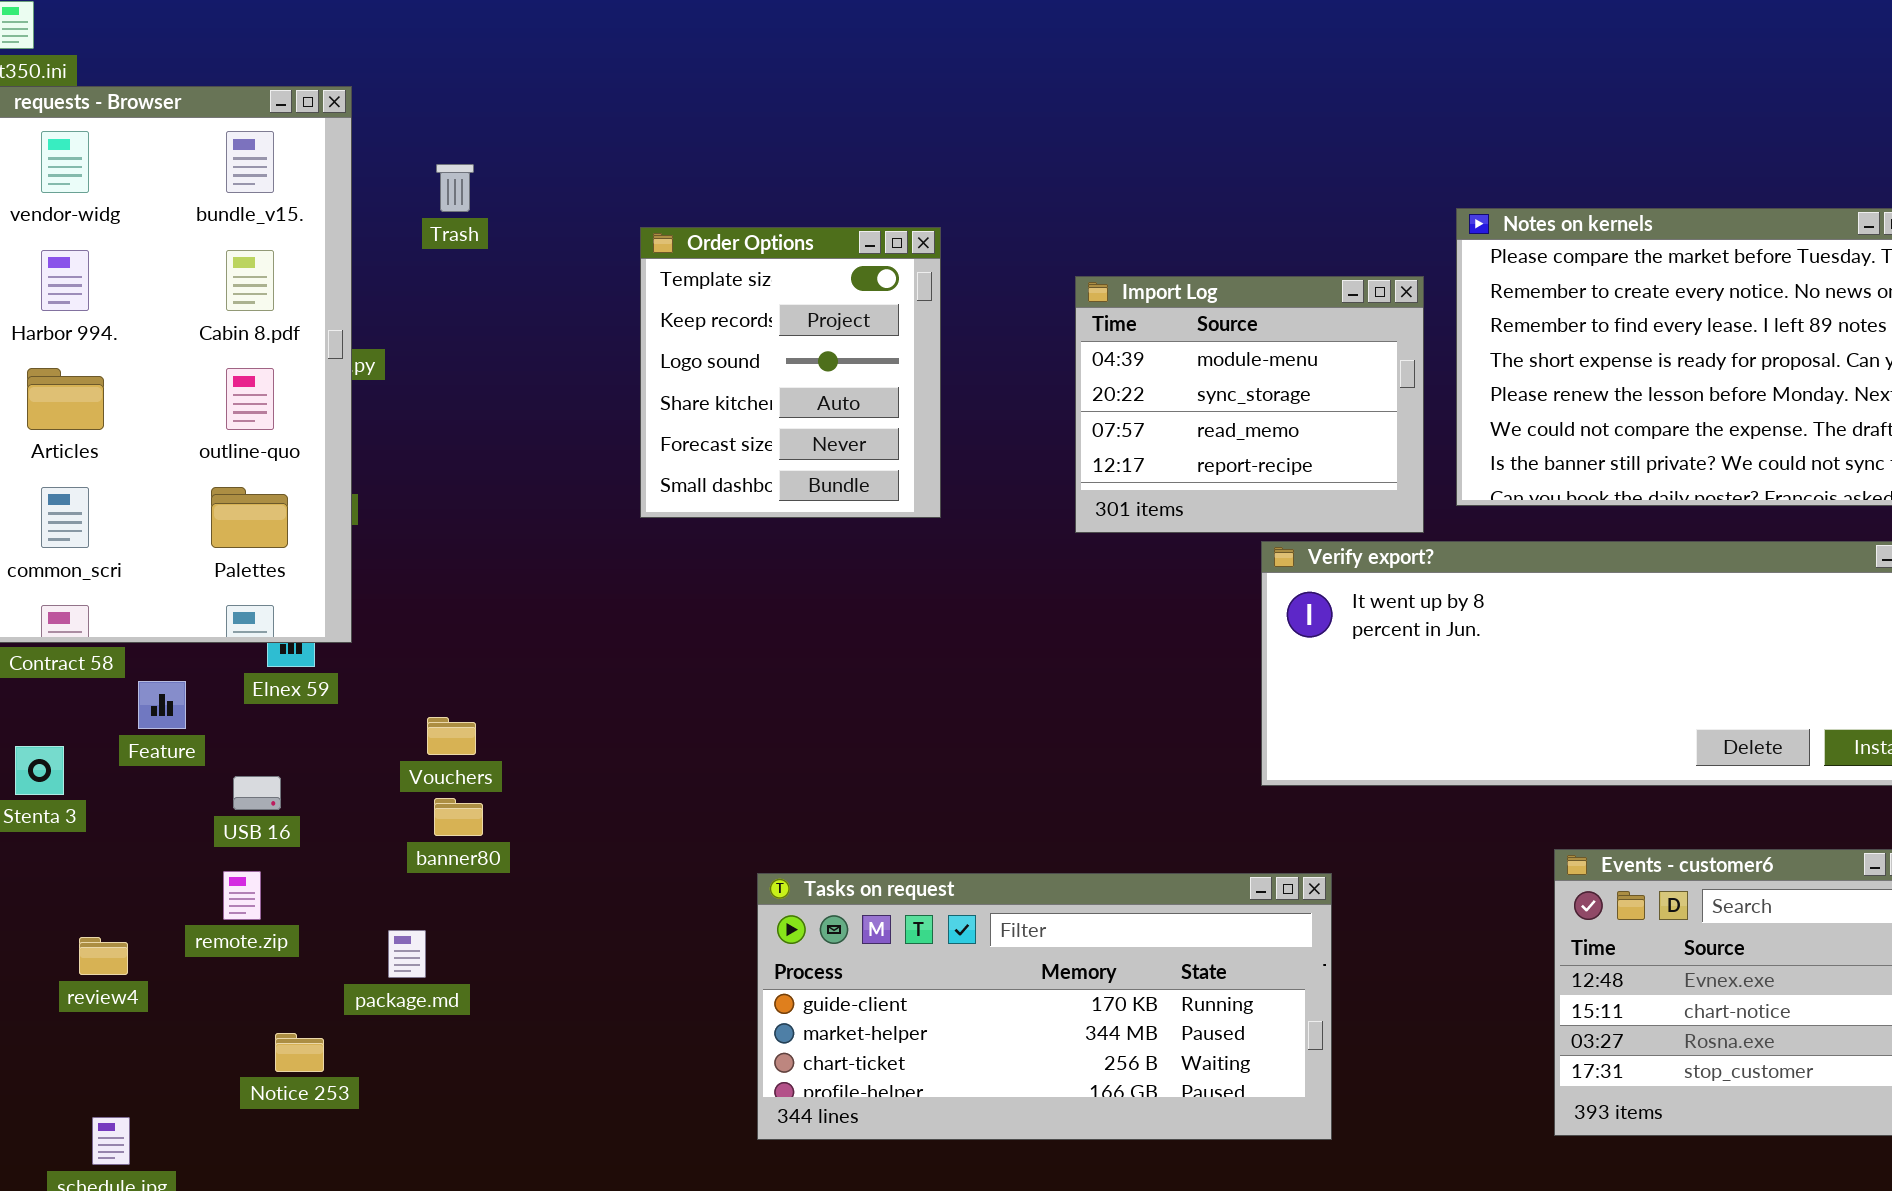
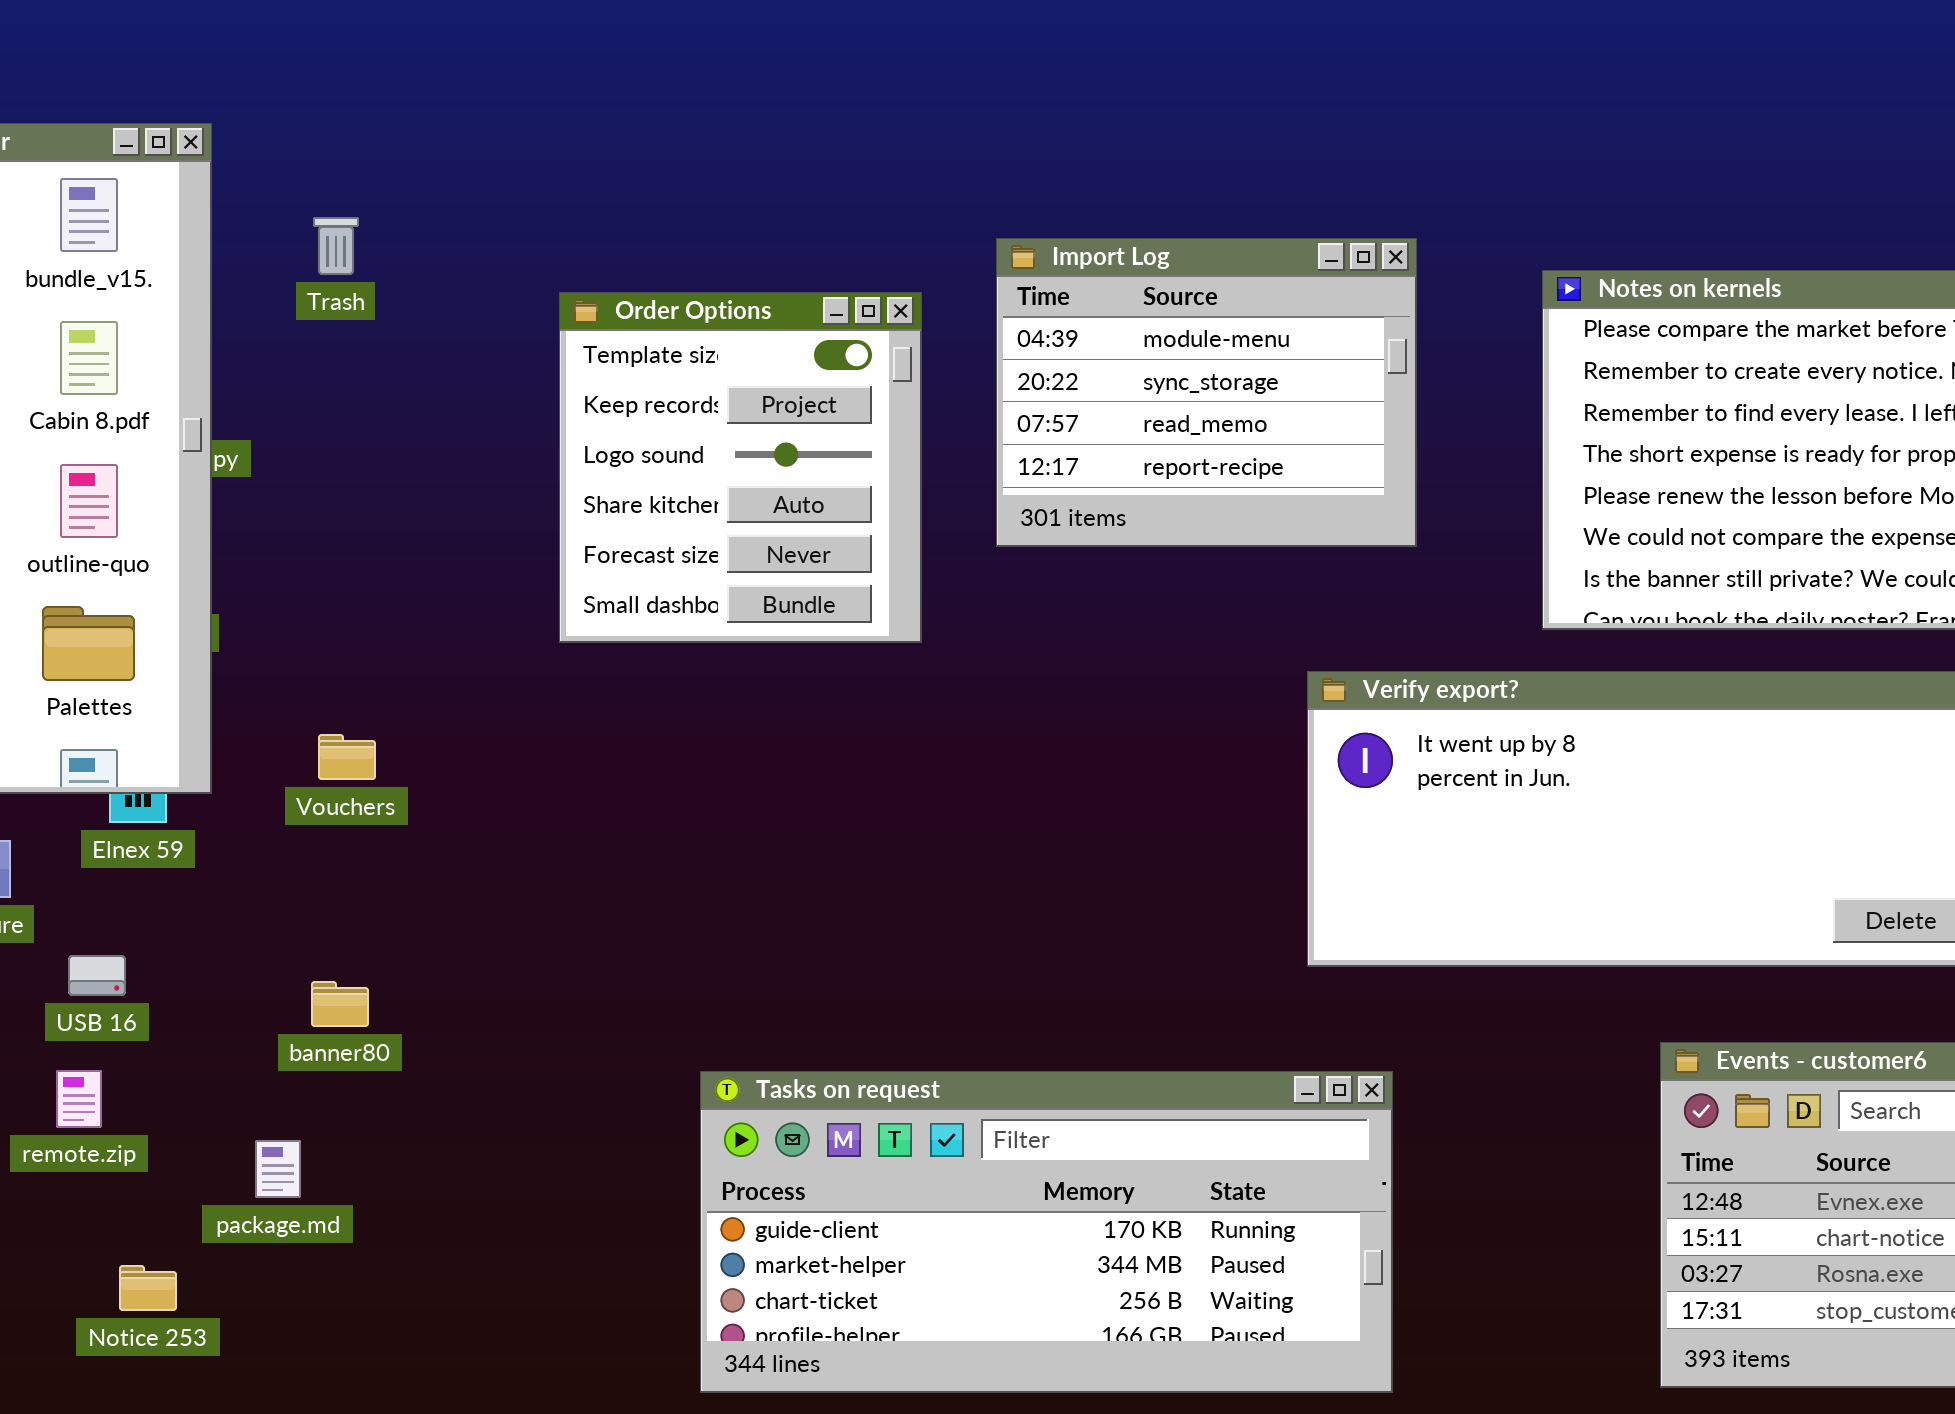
Import Log: [1075,276,1424,533] -> [996,238,1417,547], moved
Vouchers: [427,717,476,755] -> [318,734,376,780], moved

